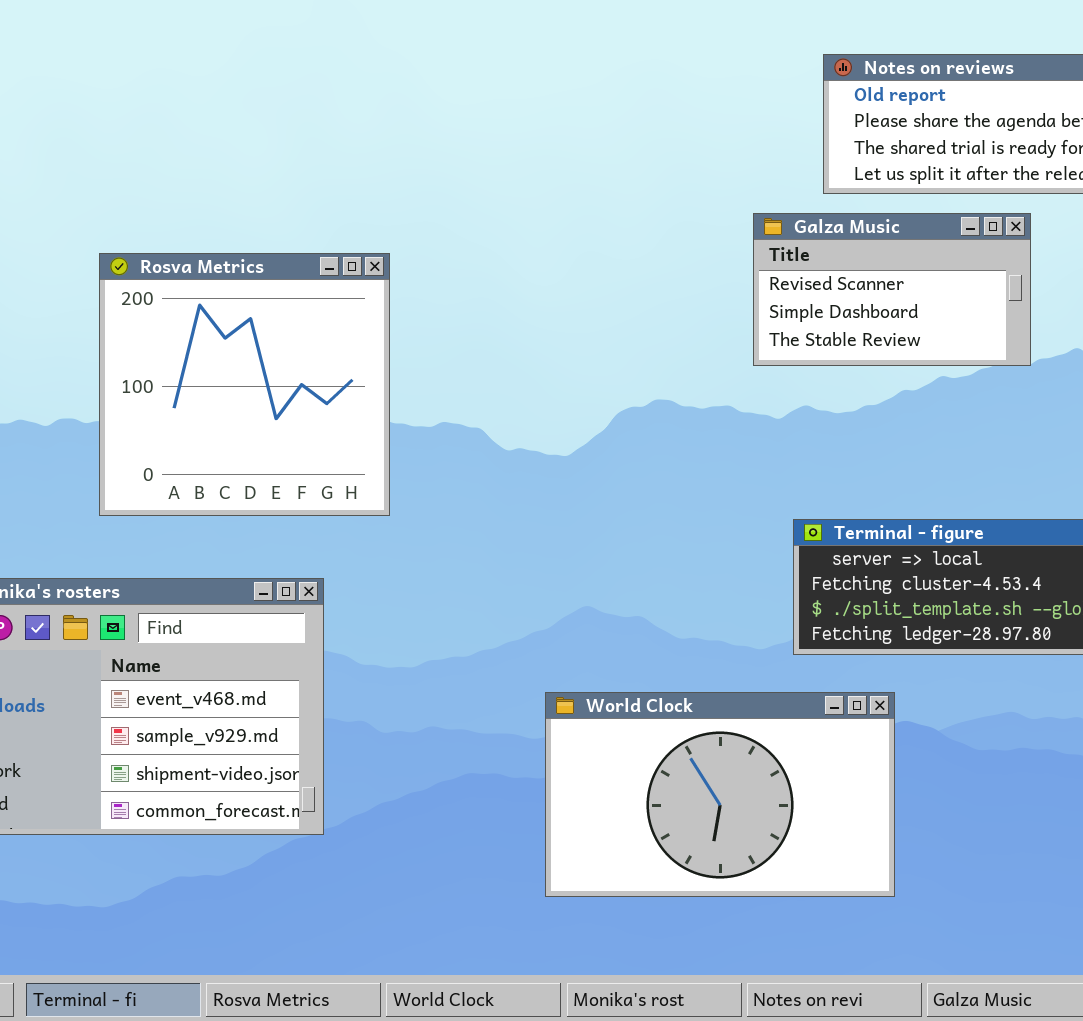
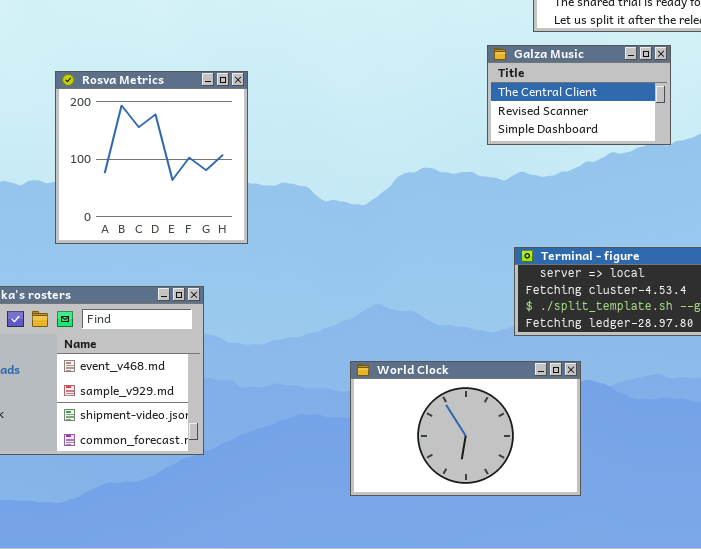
Galza Music: [753,213,1031,366] -> [487,45,671,145], scrolled up 1 row

